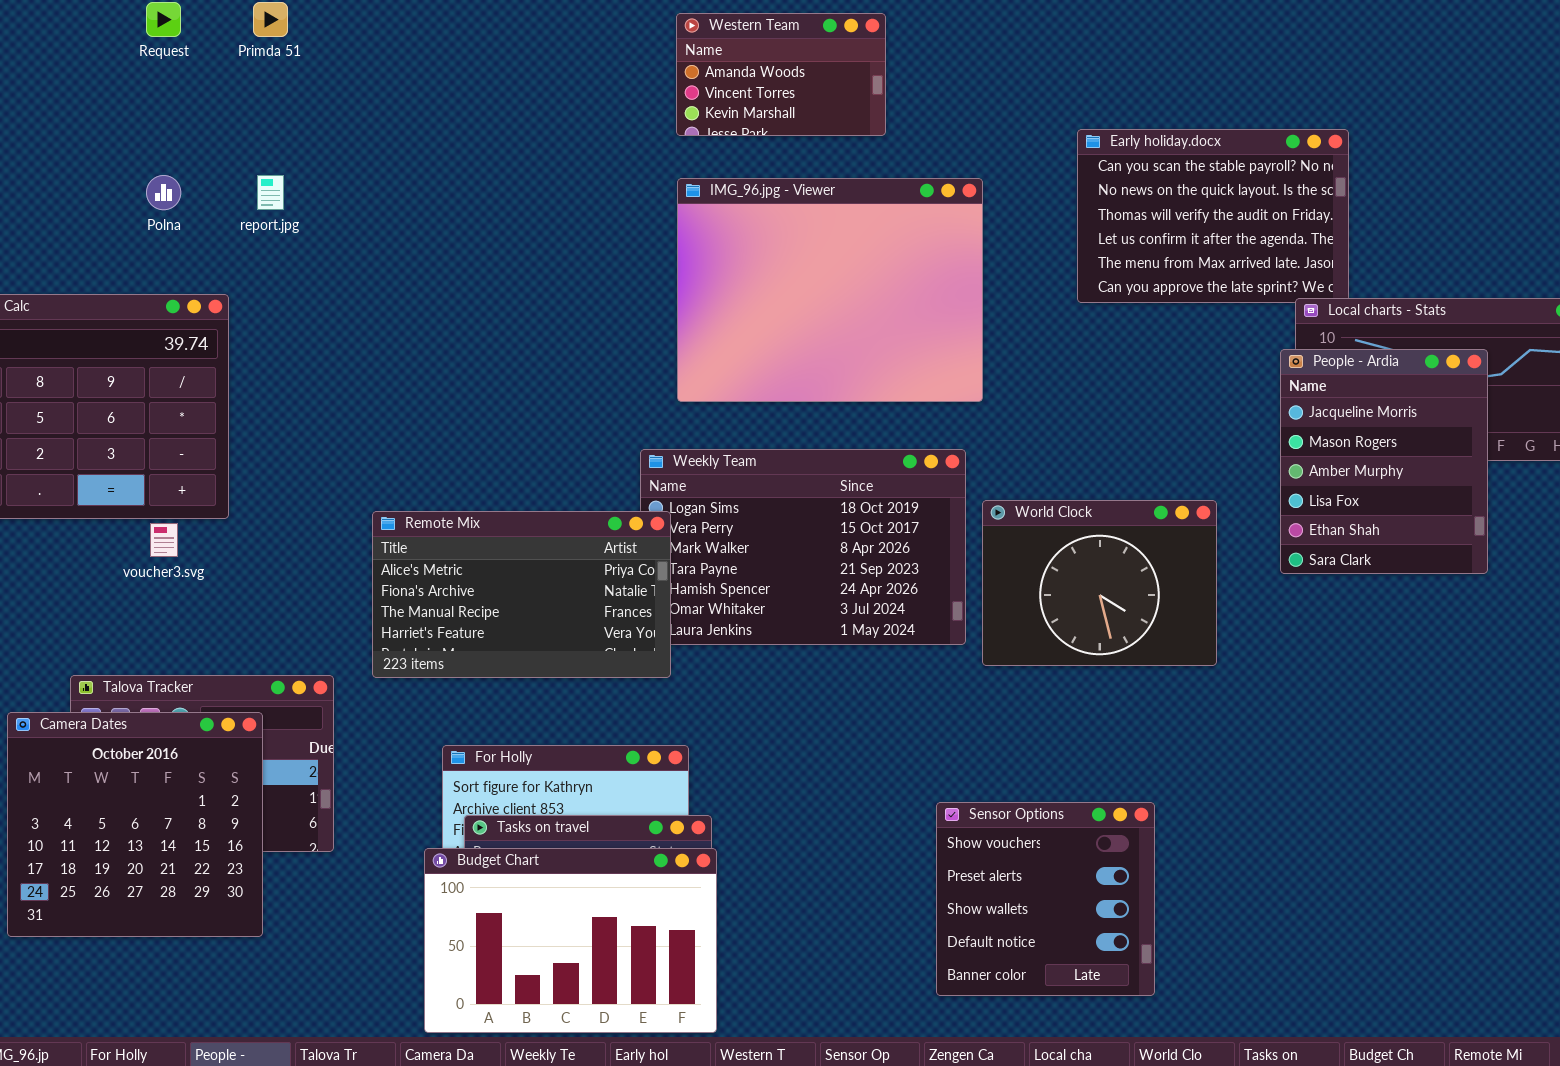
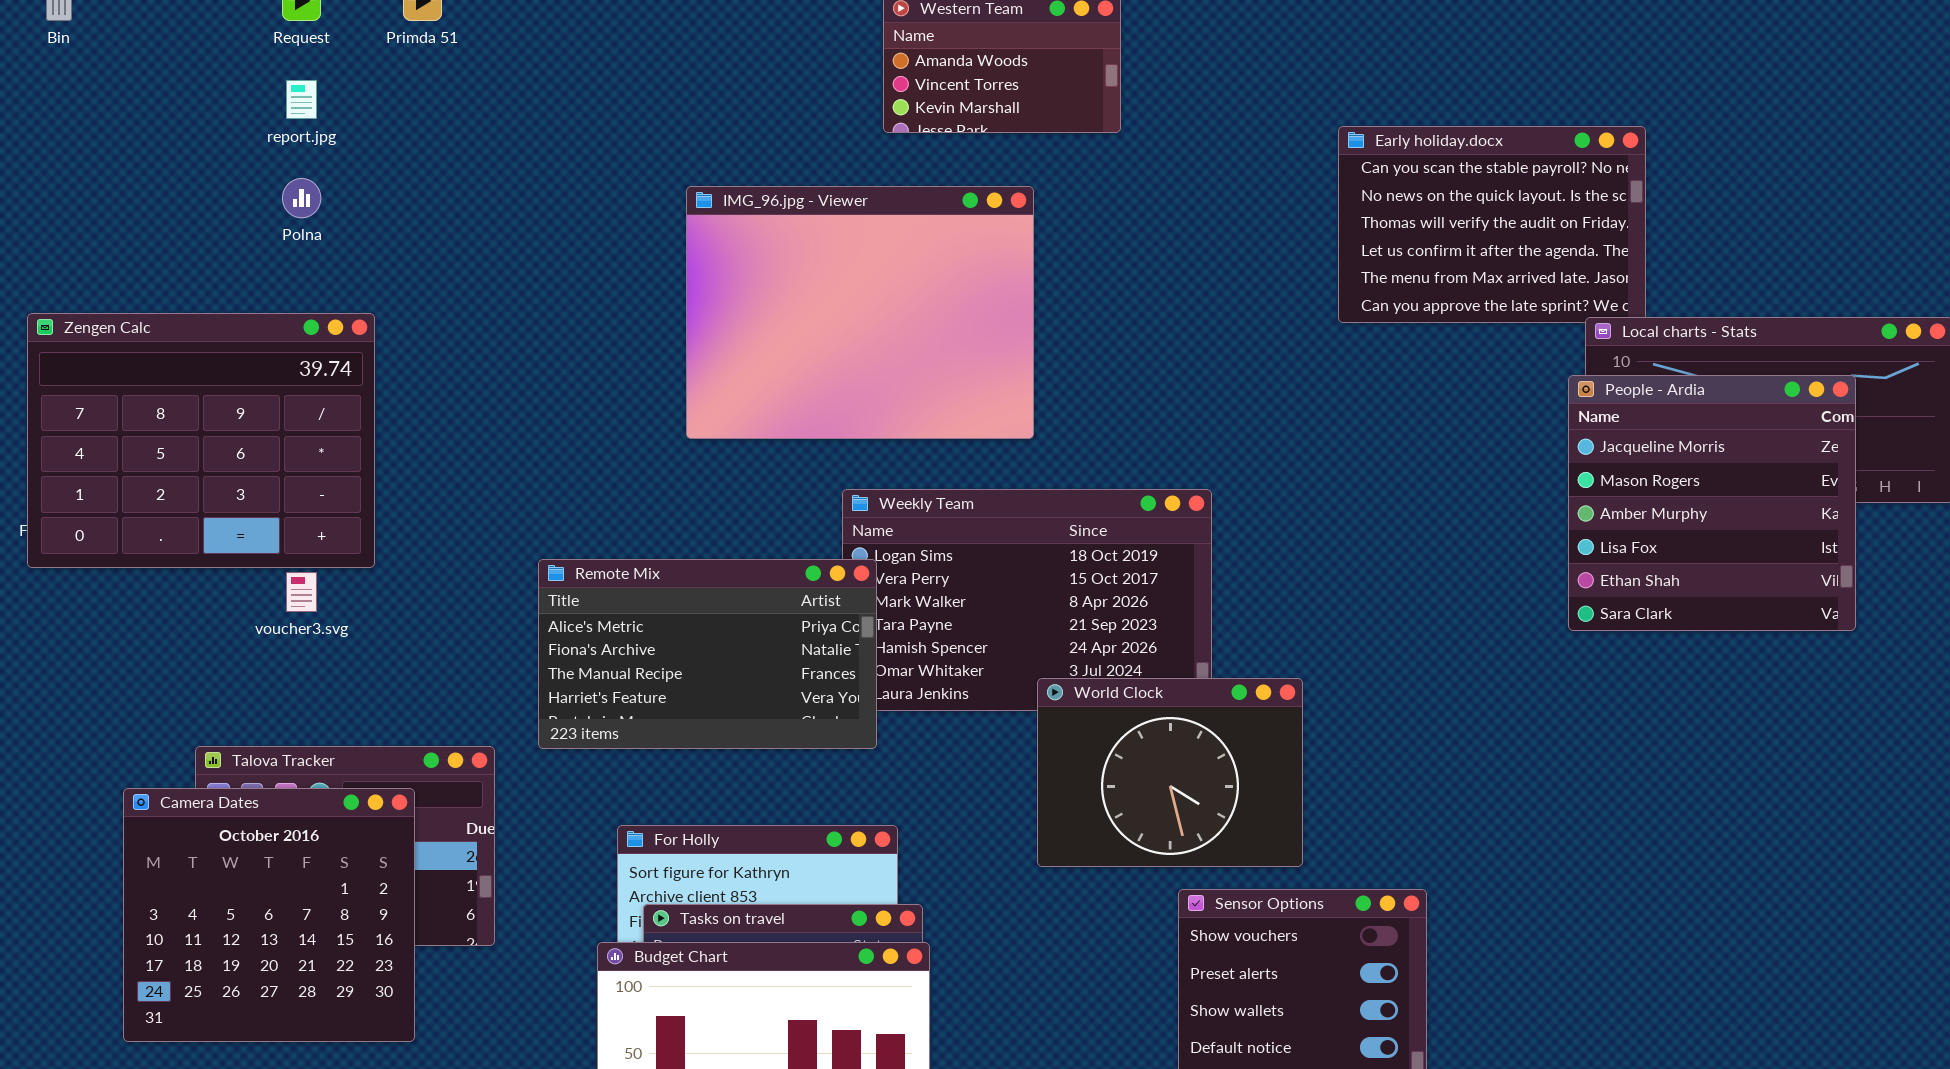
report.jpg: [257,175,284,210] -> [286,80,317,119], moved
IMG_96.jpg - Viewer: [677,178,983,402] -> [686,186,1034,439], moved
People - Ardia: [1280,349,1488,574] -> [1568,375,1856,631], resized
World Clock: [982,500,1217,666] -> [1037,678,1303,867], moved

